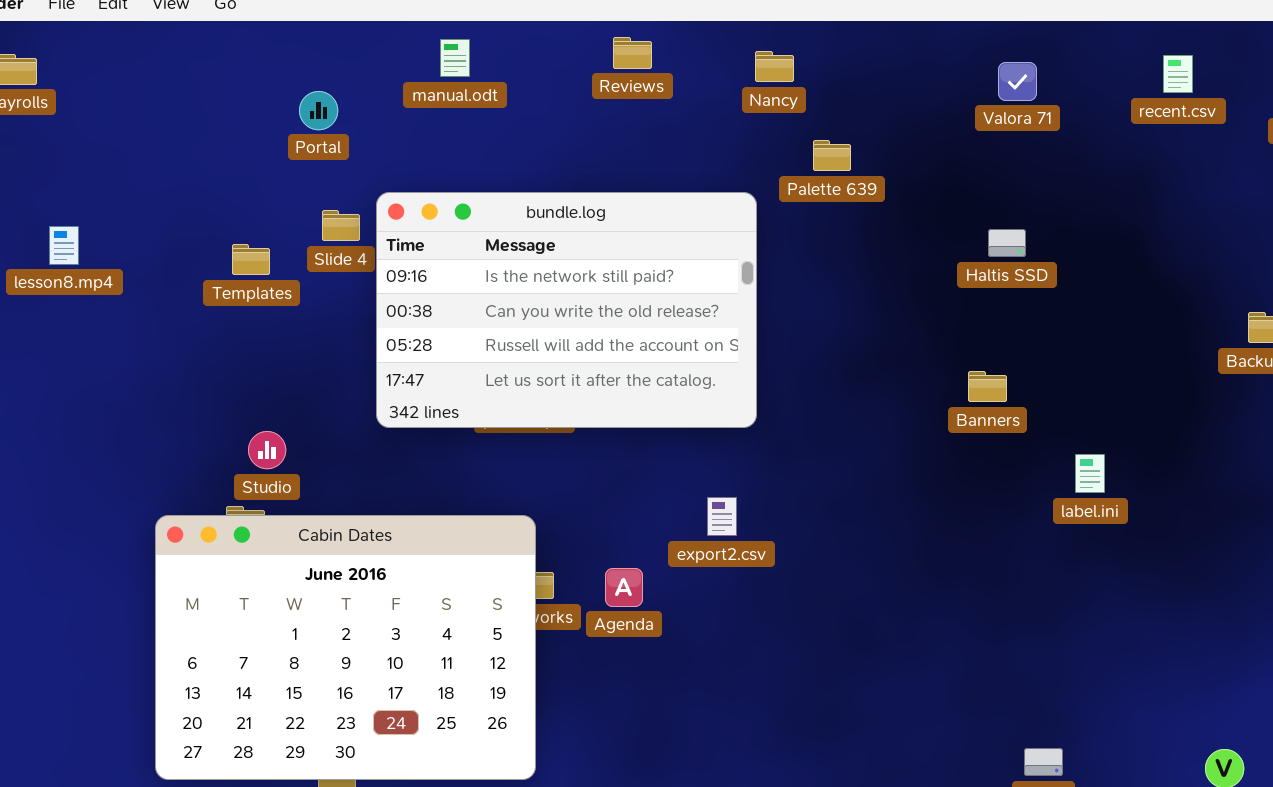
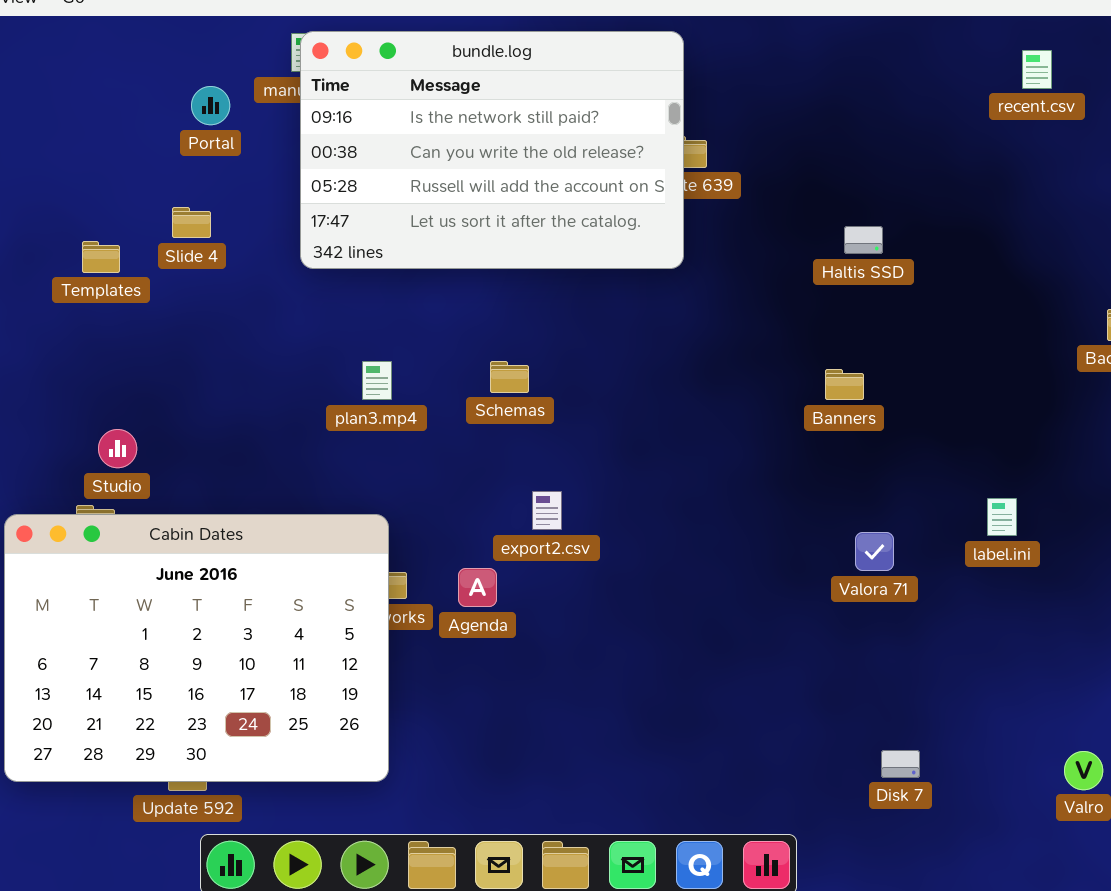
Valora 71: [998,62,1037,101] -> [855,532,894,571], moved
Portal: [299,91,338,130] -> [191,86,230,125], moved
bundle.log: [376,192,757,428] -> [300,31,684,269], moved
label.ini: [1075,454,1105,493] -> [987,498,1017,536], moved
export2.csv: [707,497,737,536] -> [532,491,562,530], moved

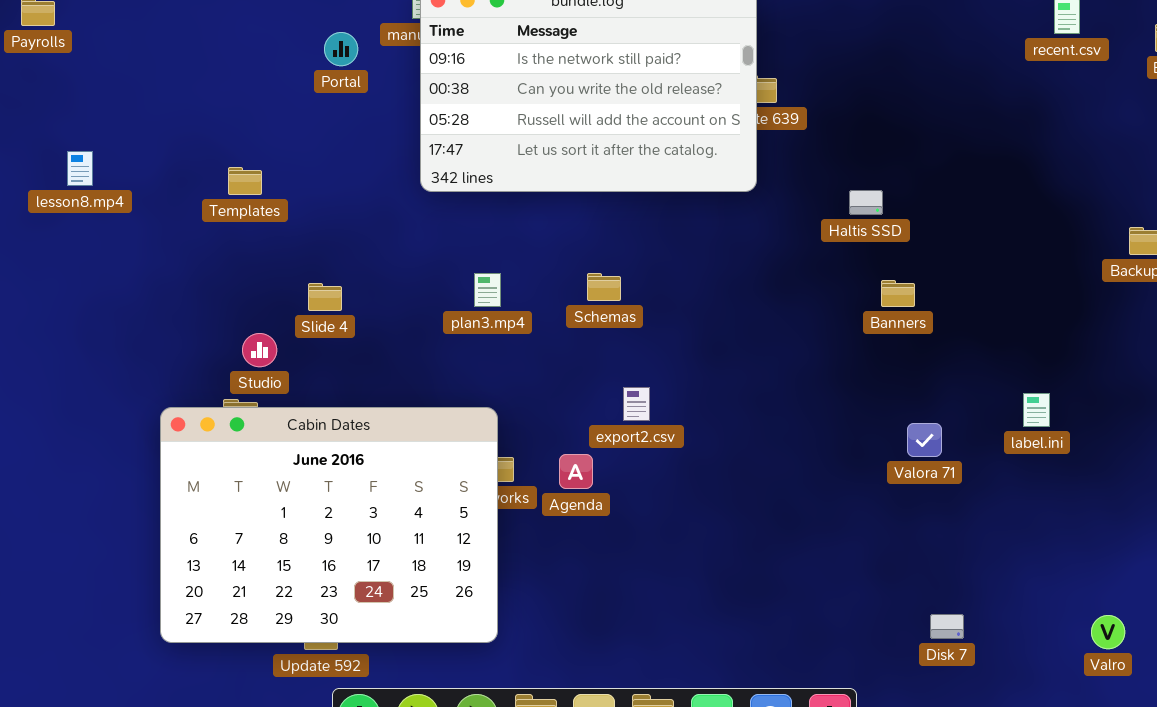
Slide 4: [172,207,211,238] -> [308,283,342,311], moved
Haltis SSD: [844,226,883,254] -> [849,190,883,215], moved

